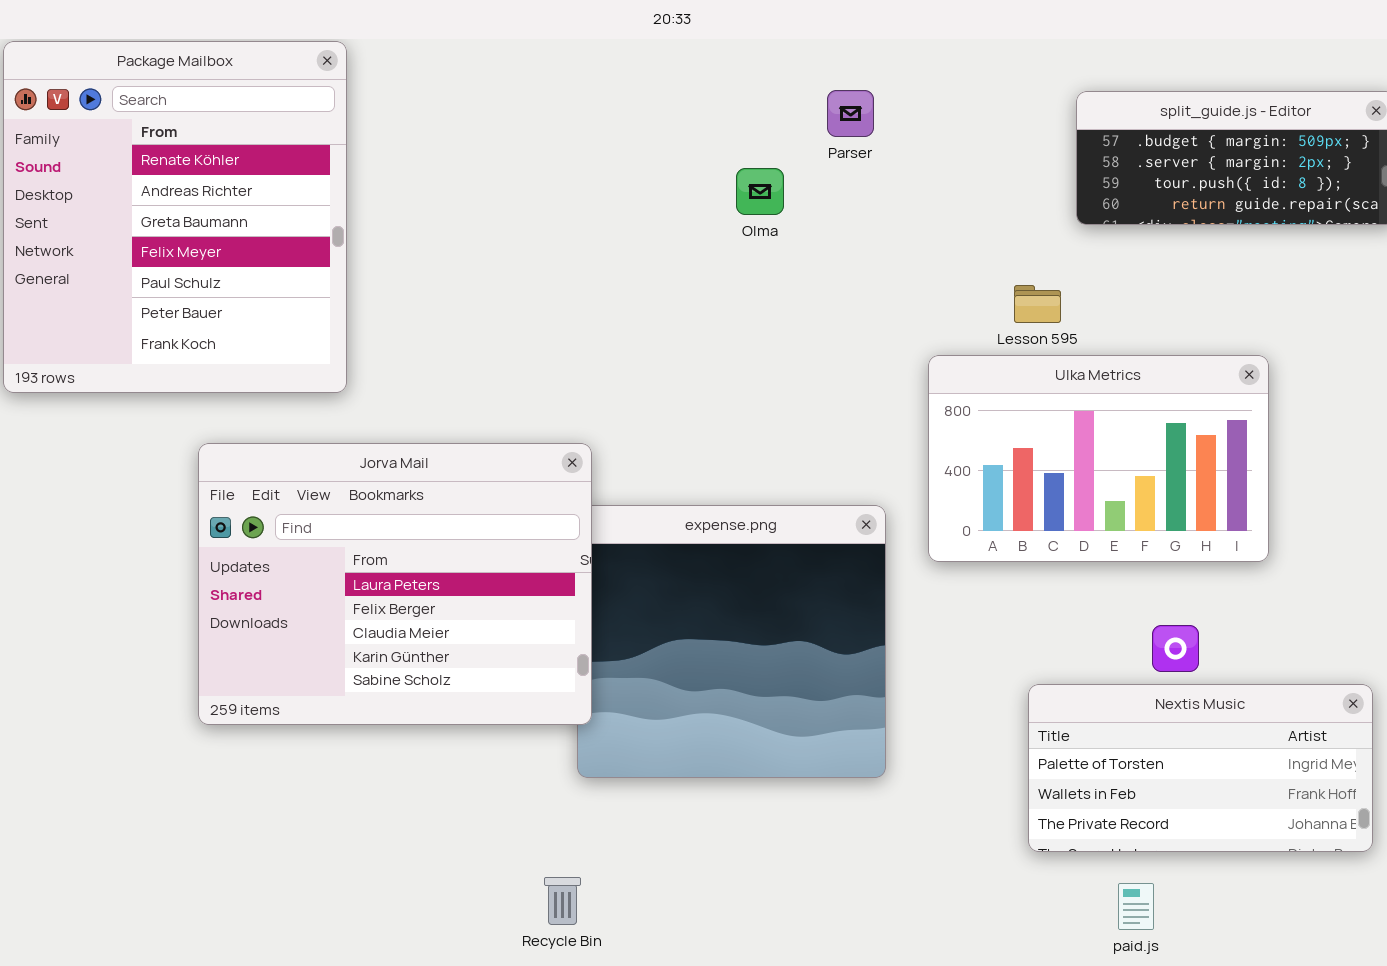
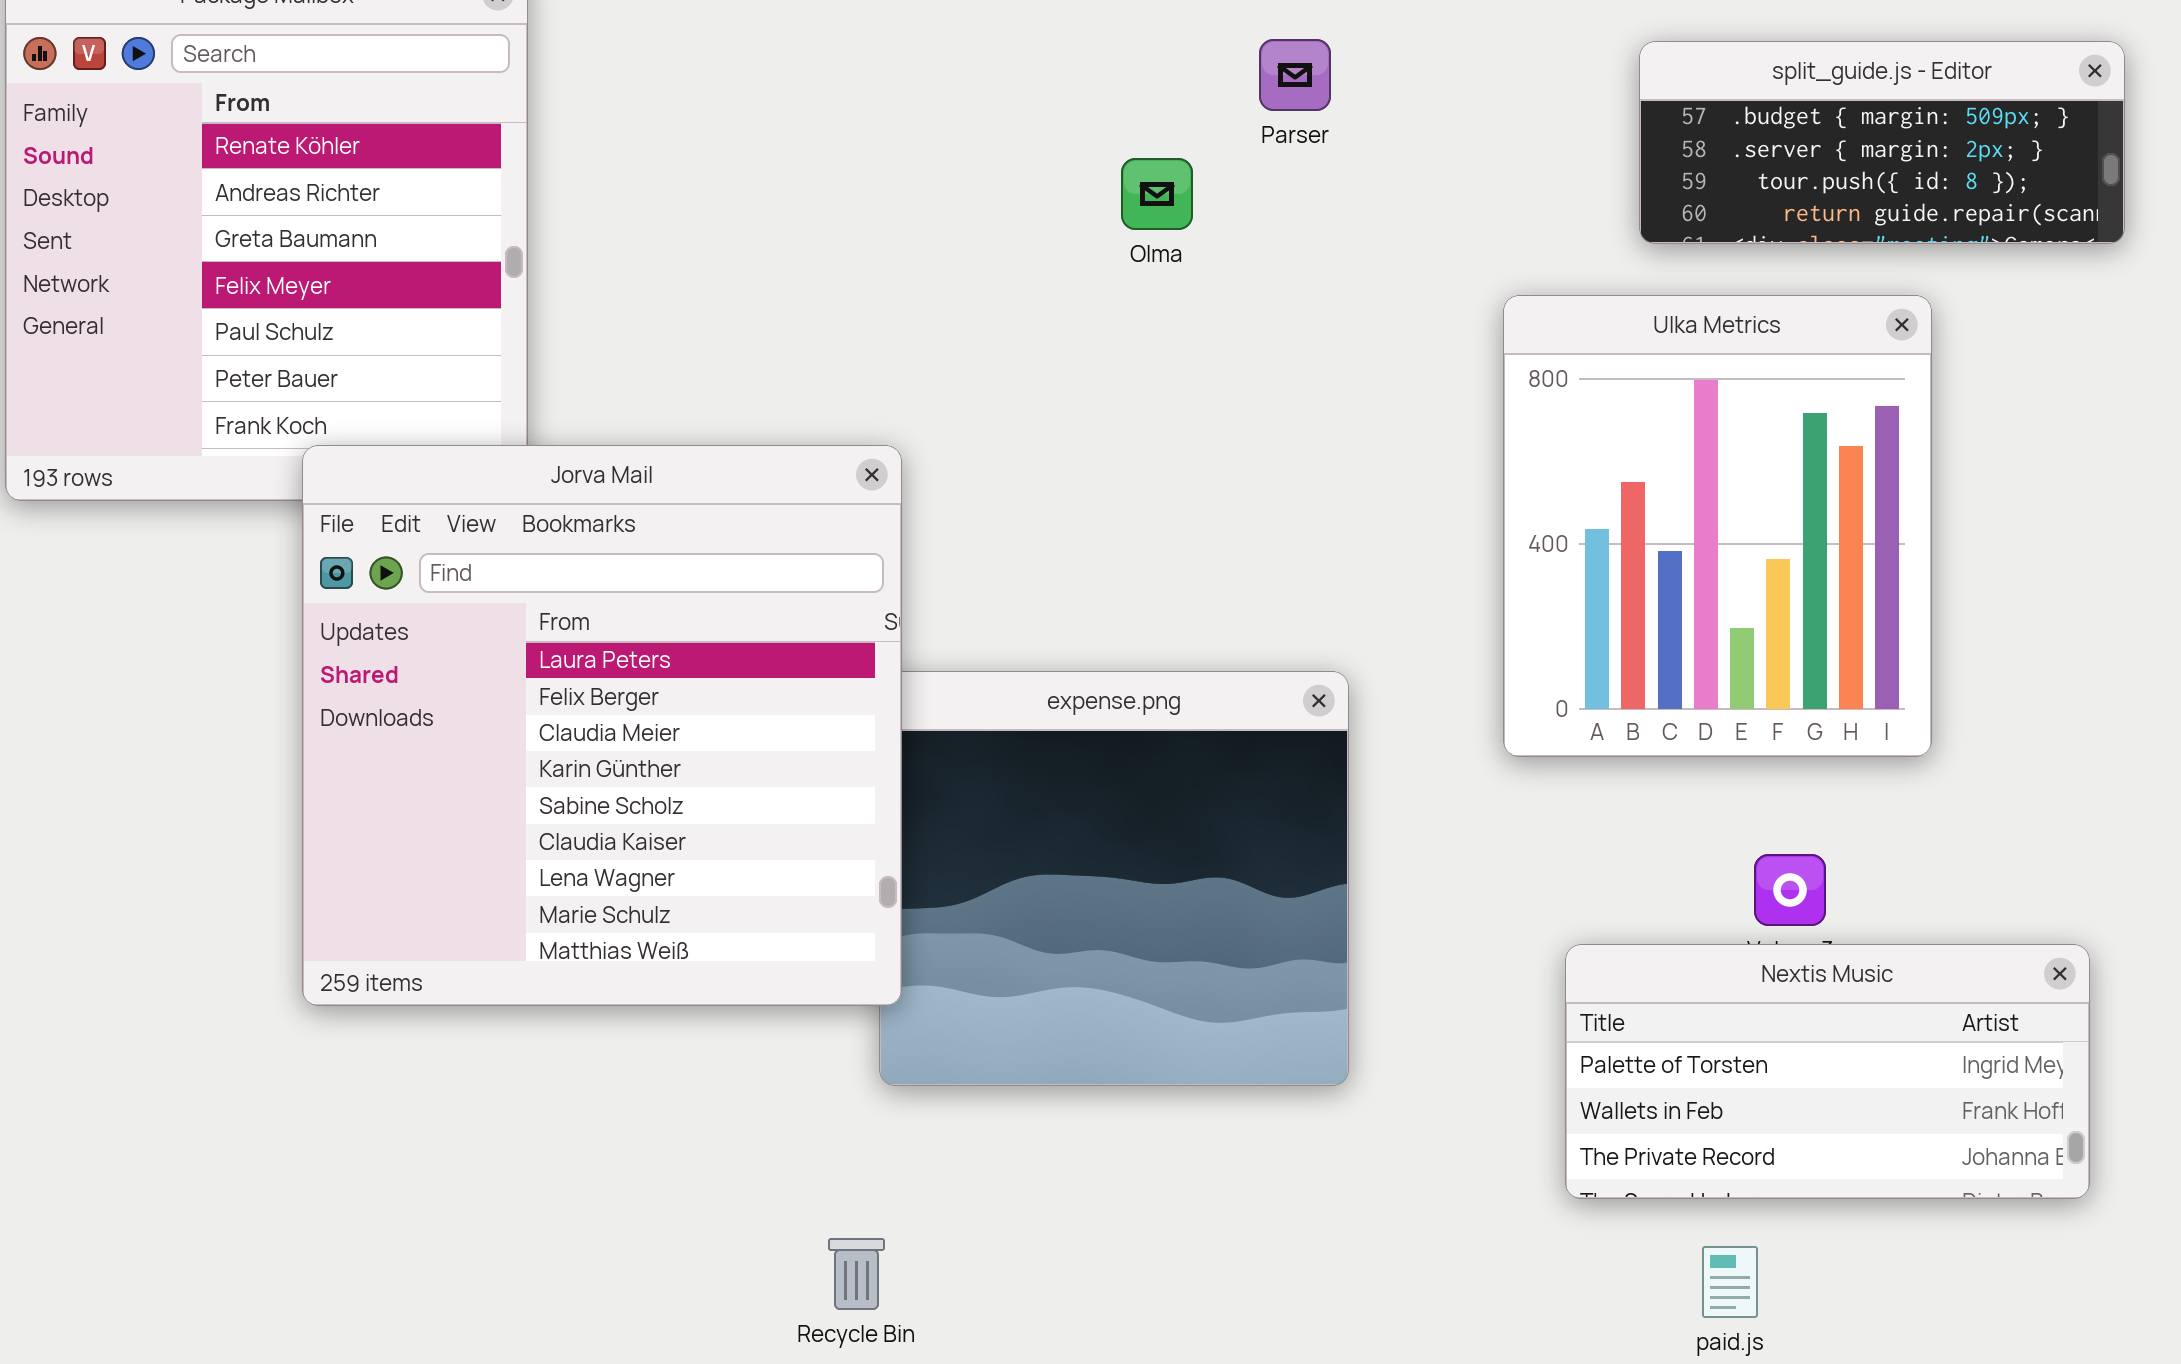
Ulka Metrics: [928,355,1269,562] -> [1503,295,1932,757], resized
Jorva Mail: [198,443,592,725] -> [302,445,902,1006], resized

